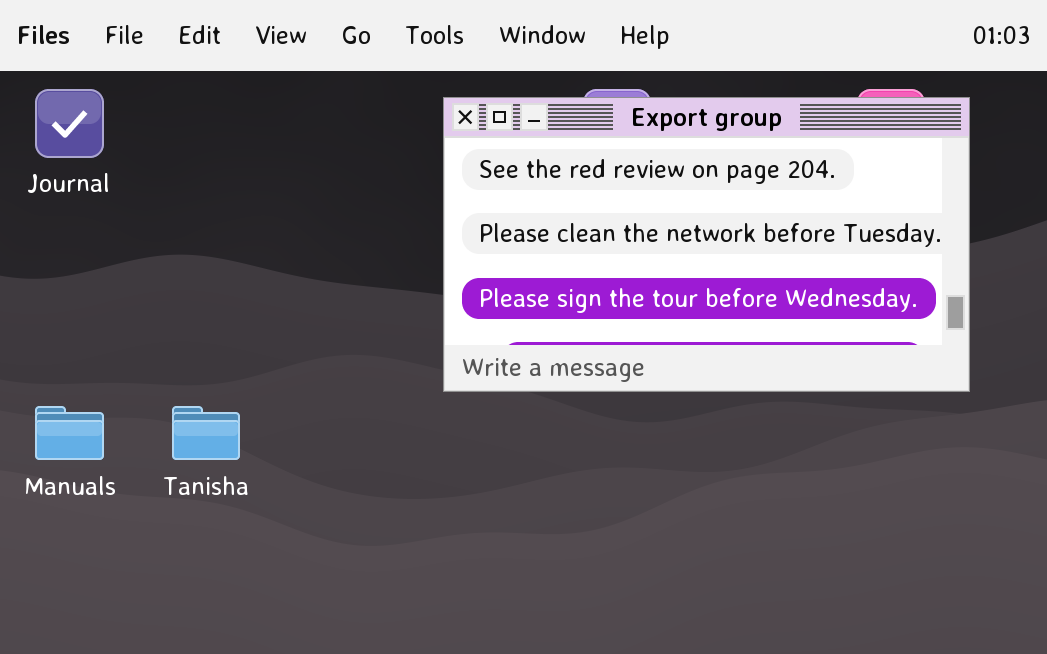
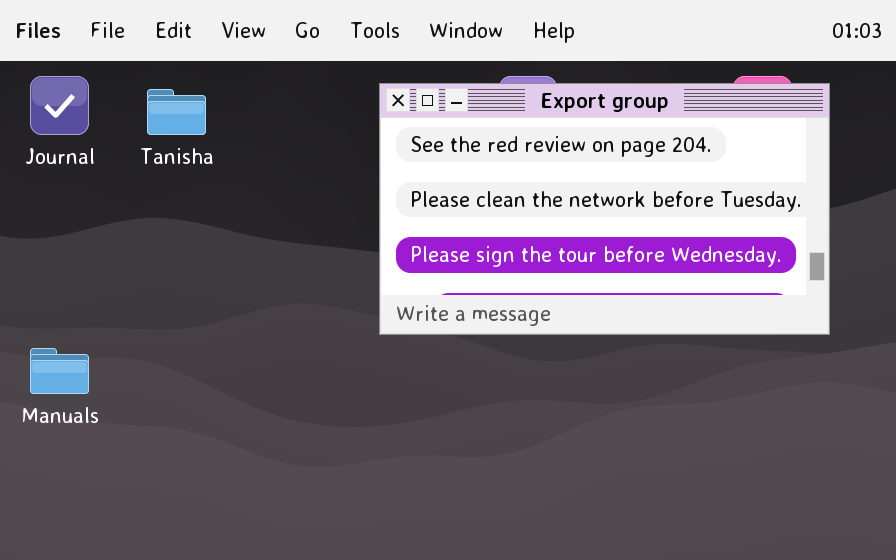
Tanisha: [172,406,240,460] -> [147,89,206,135], moved

